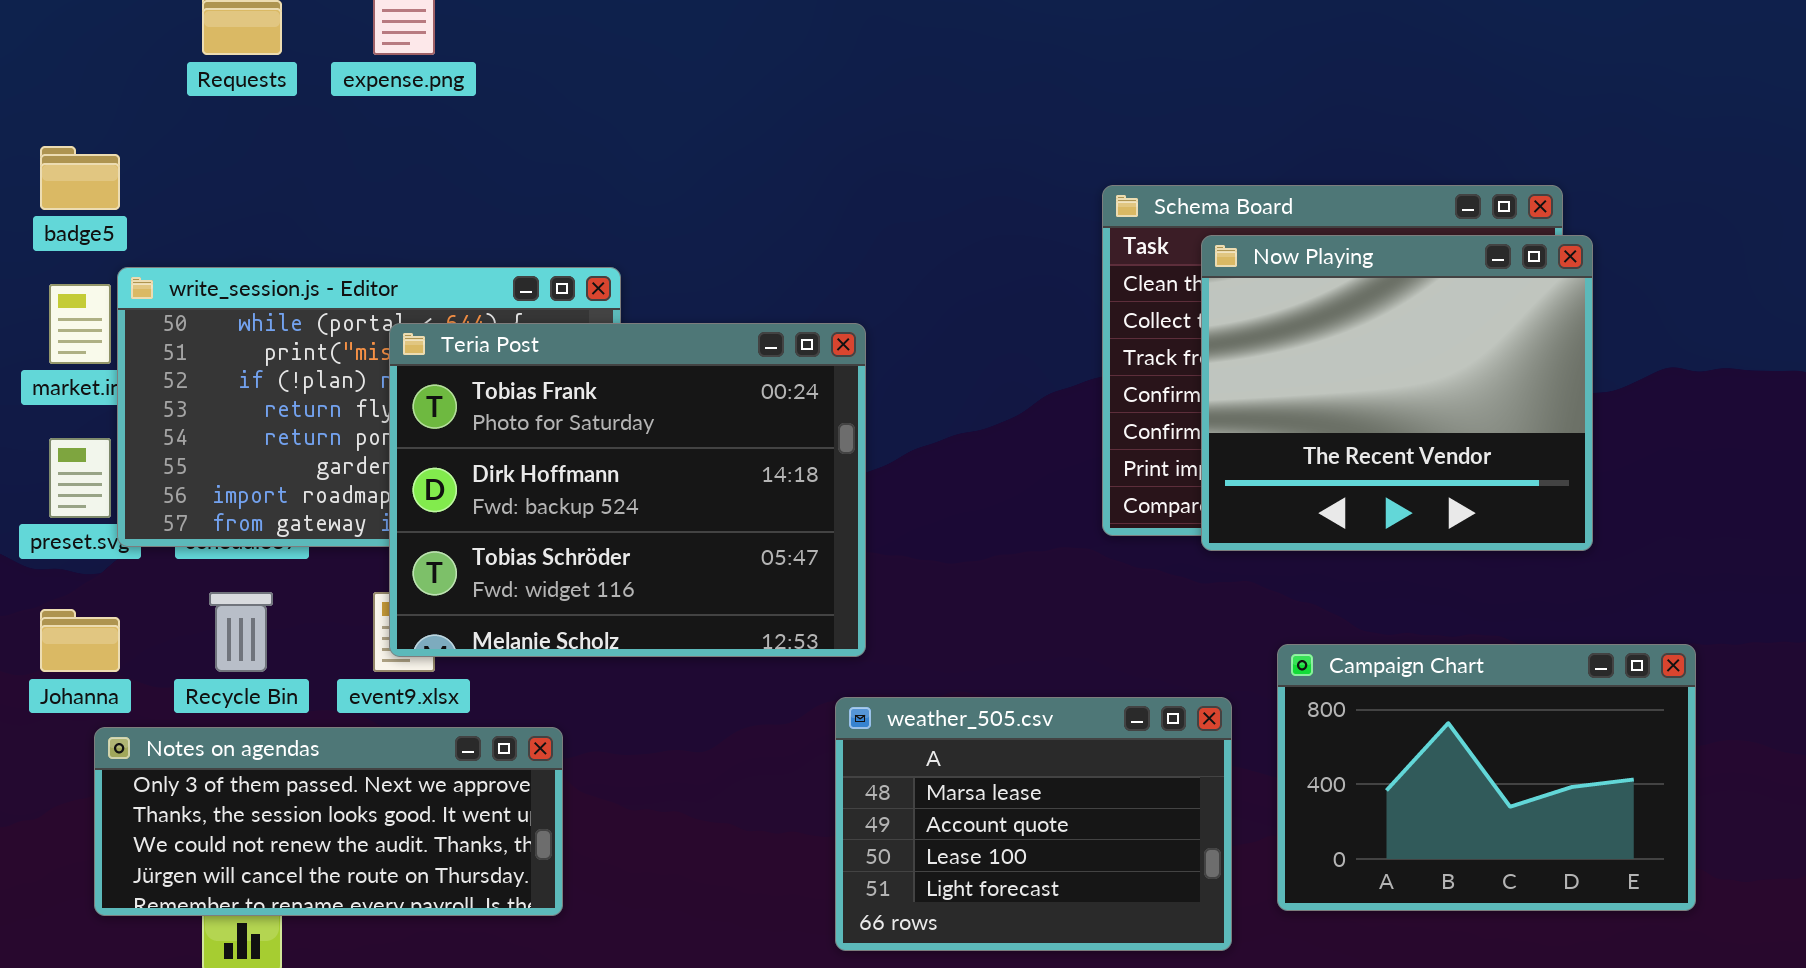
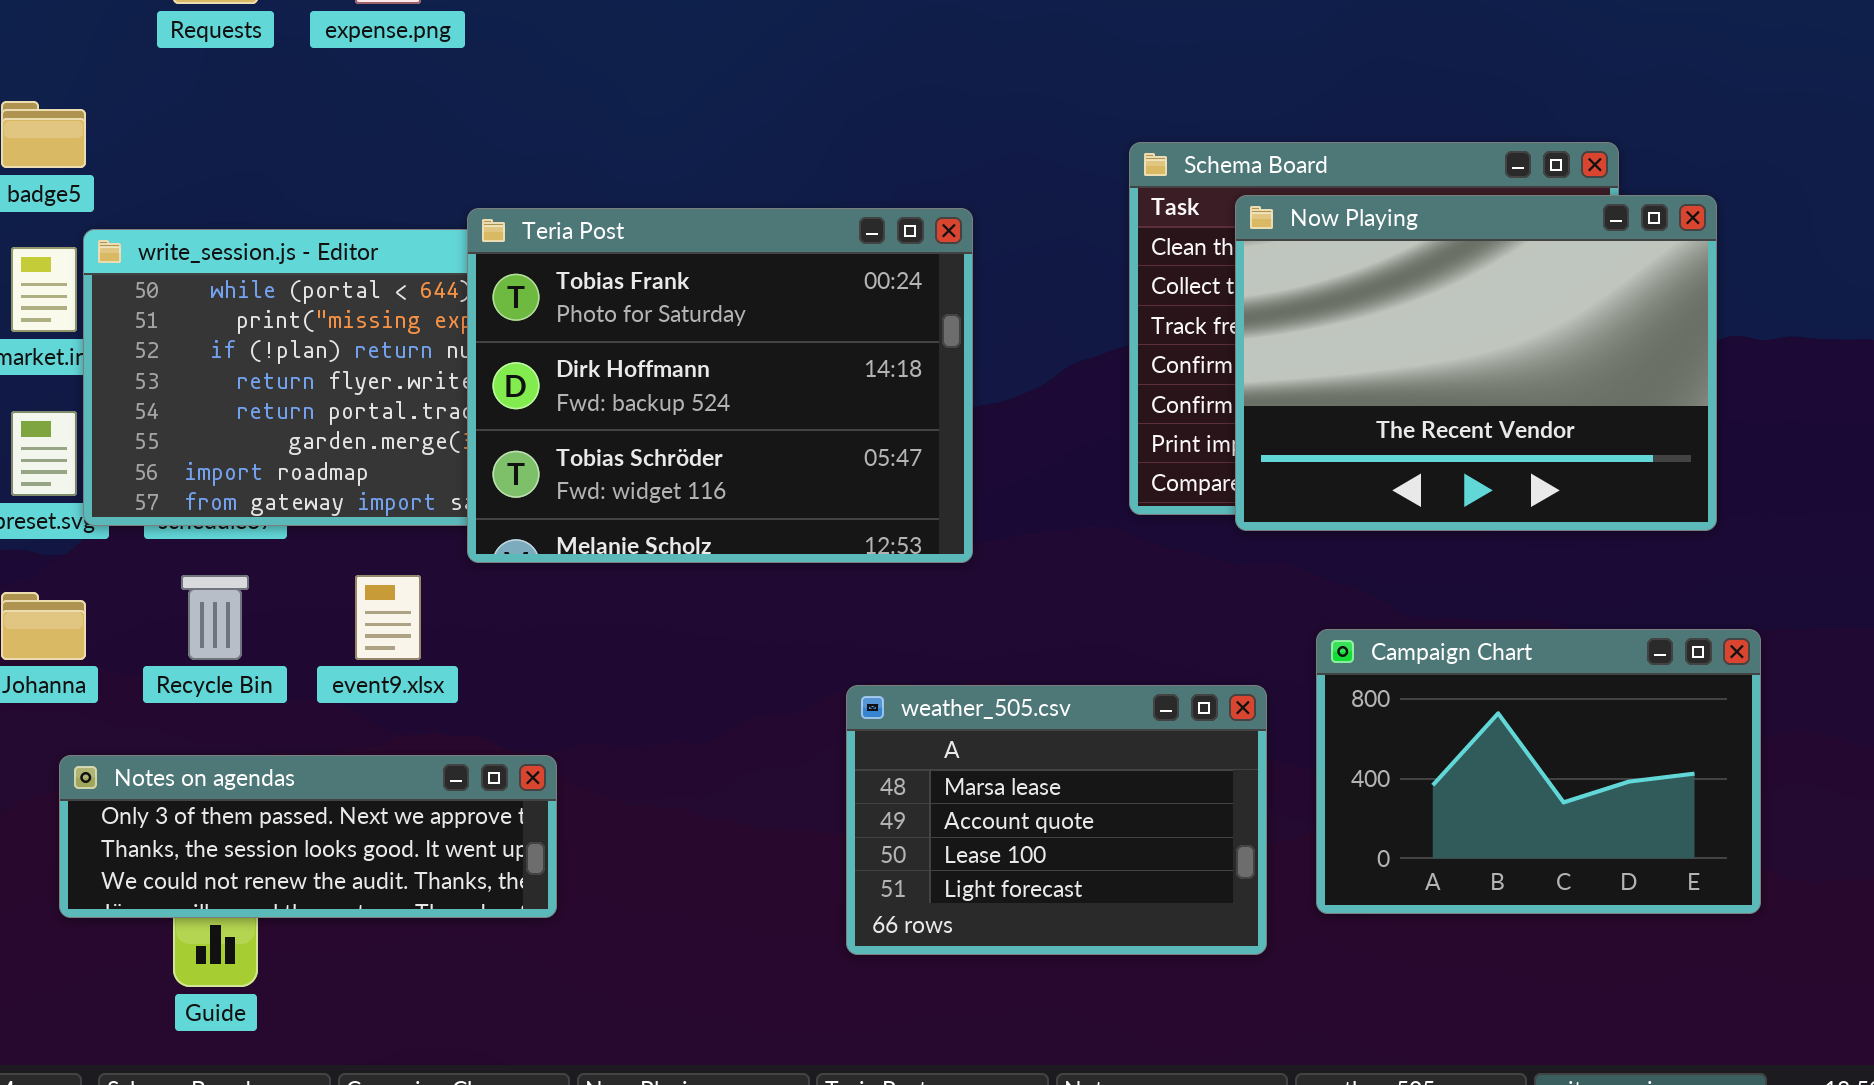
Now Playing: [1201,235,1593,551] -> [1235,195,1717,531], resized
Teria Post: [389,323,866,657] -> [467,208,973,563], moved
Notes on agendas: [94,727,563,916] -> [59,755,557,918], resized

